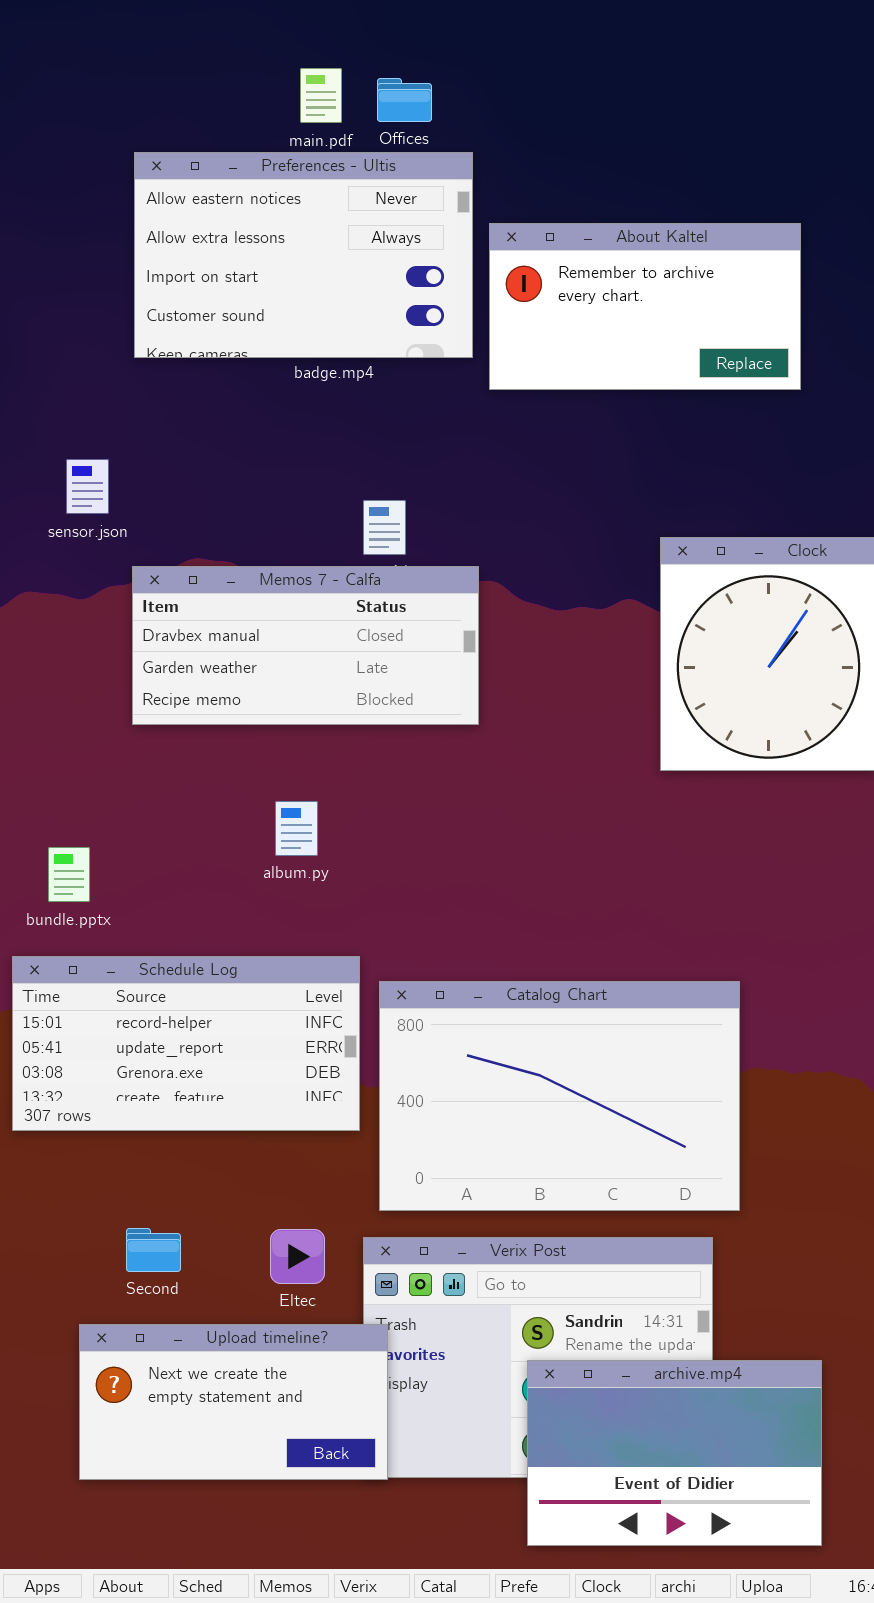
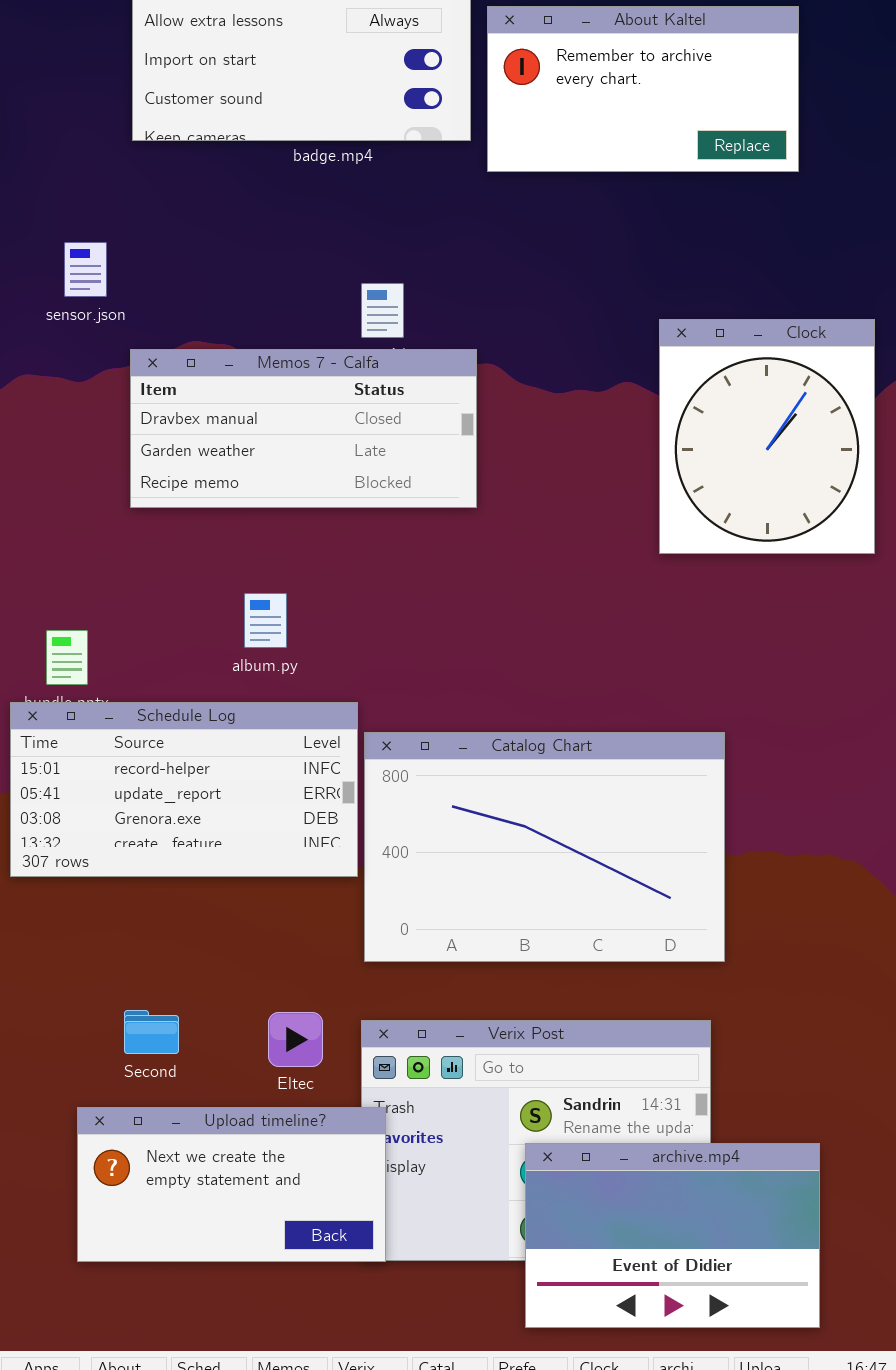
album.py: [275,801,318,856] -> [244,593,287,648], moved
Schedule Log: [12,956,360,1131] -> [10,702,358,877], moved
Catalog Chart: [379,981,740,1211] -> [364,732,725,962], moved

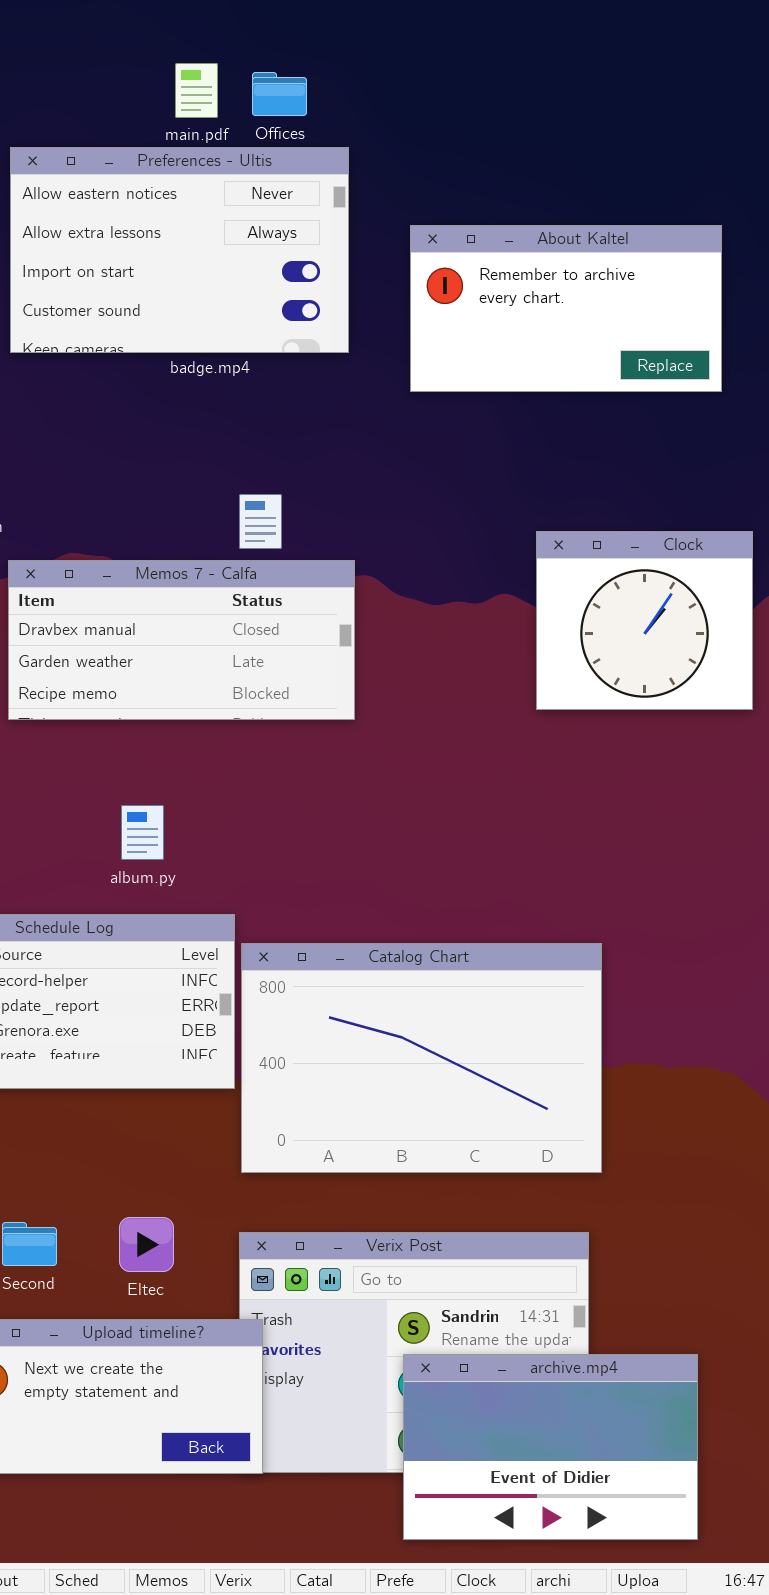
About Kaltel: [487,6,799,172] -> [410,225,722,392], moved
Clock: [659,319,875,554] -> [536,531,753,710], resized
Eltec: [268,1012,323,1067] -> [119,1217,174,1272], moved

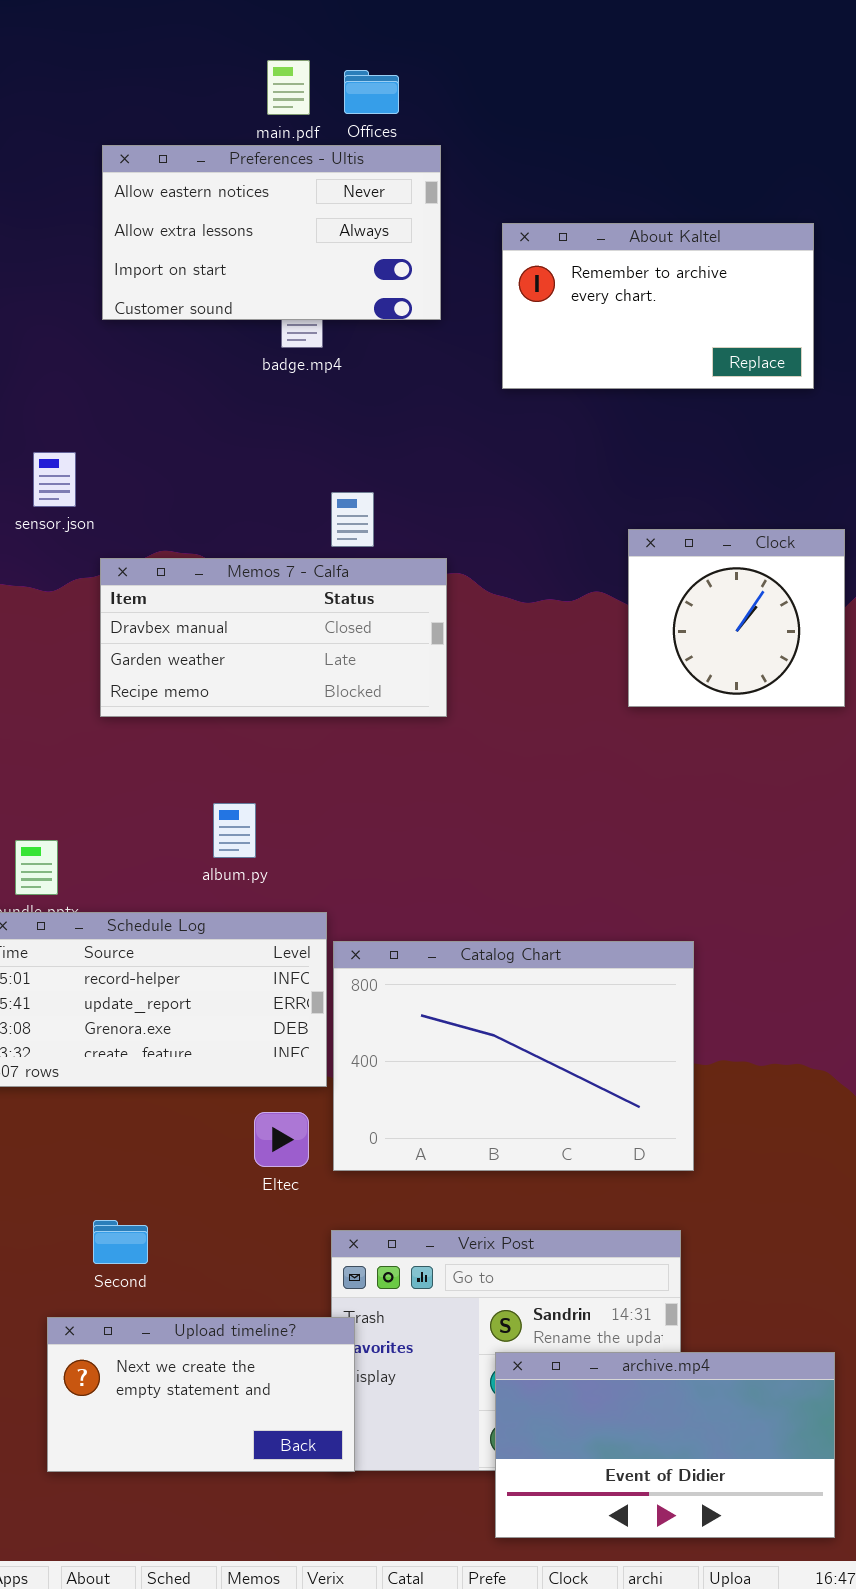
Preferences - Ultis: [10,147,349,353] -> [102,145,441,320], resized
Eltec: [119,1217,174,1272] -> [254,1112,309,1167], moved
archive.mp4: [403,1354,698,1540] -> [495,1352,835,1538], resized

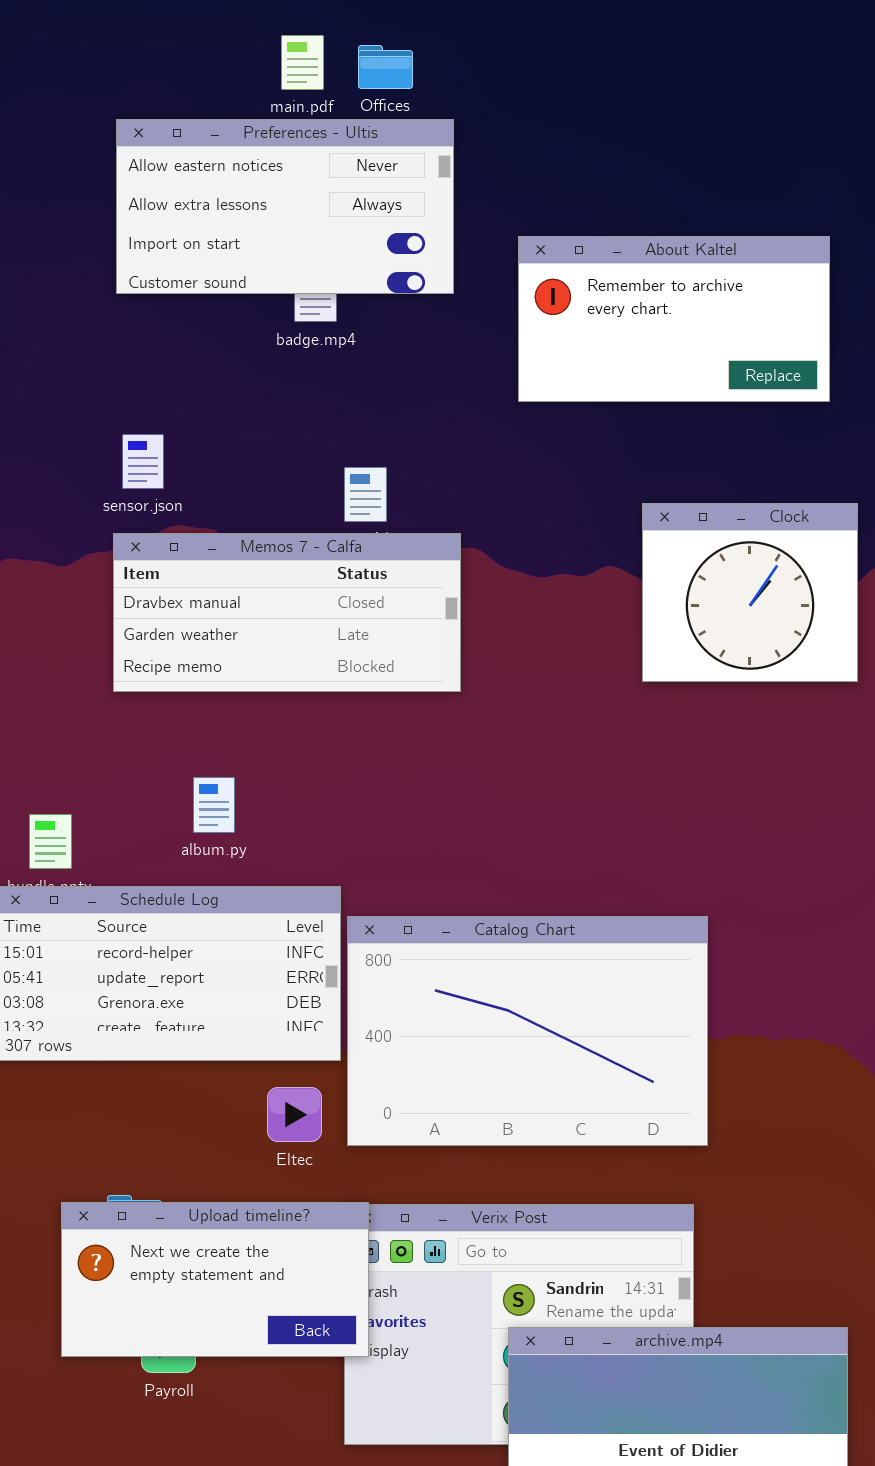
About Kaltel: [502,223,814,389] -> [518,236,830,402], moved
sensor.json: [33,452,76,507] -> [122,434,164,489], moved
album.py: [213,803,256,858] -> [193,777,235,833], moved
Upload timeline?: [47,1317,355,1472] -> [61,1202,369,1357], moved

